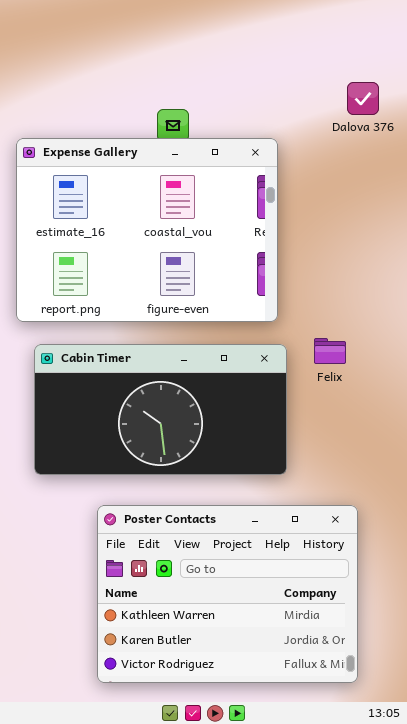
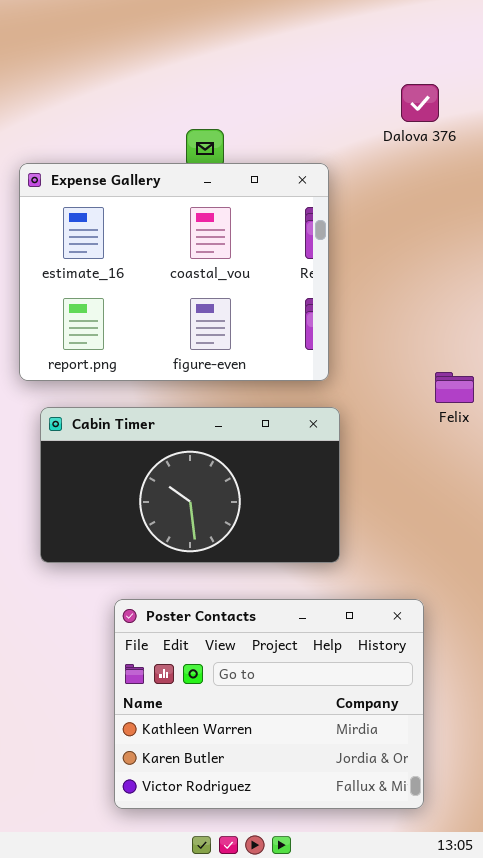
Dalova 376: [347,82,379,115] -> [401,84,439,122], moved
Felix: [314,338,346,364] -> [435,372,474,403], moved

